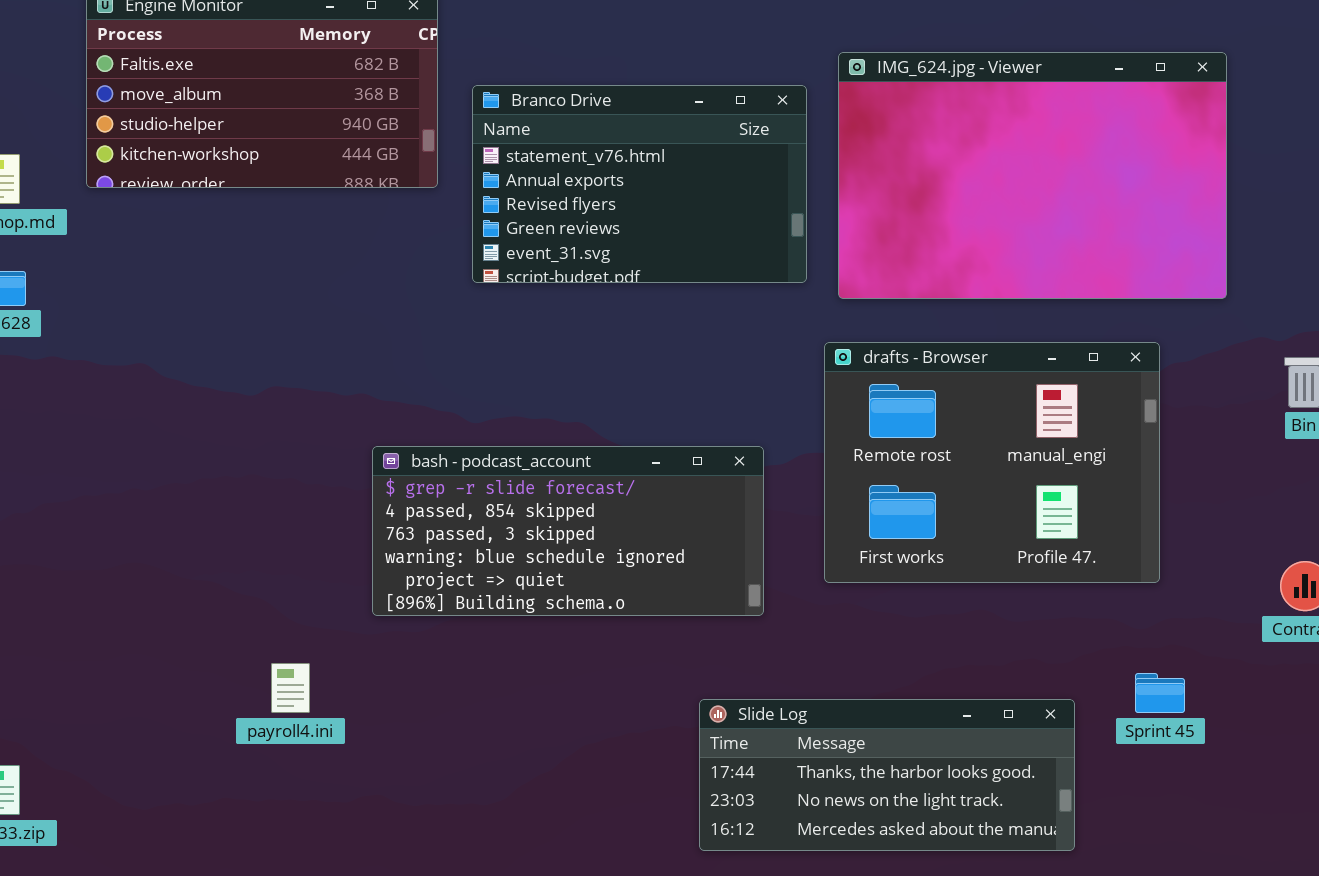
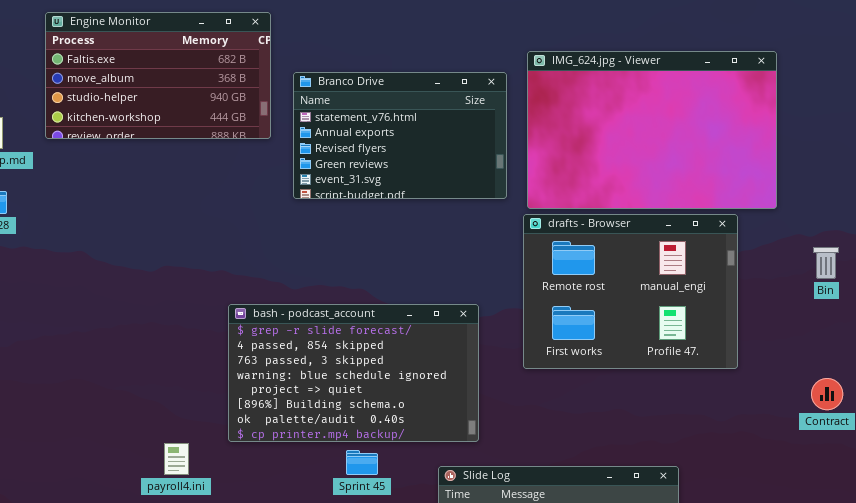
drafts - Browser: [824,342,1160,583] -> [523,214,738,369], moved
bash - podcast_account: [372,446,764,616] -> [228,304,479,442], resized
Sprint 45: [1135,673,1185,713] -> [346,450,378,475], moved

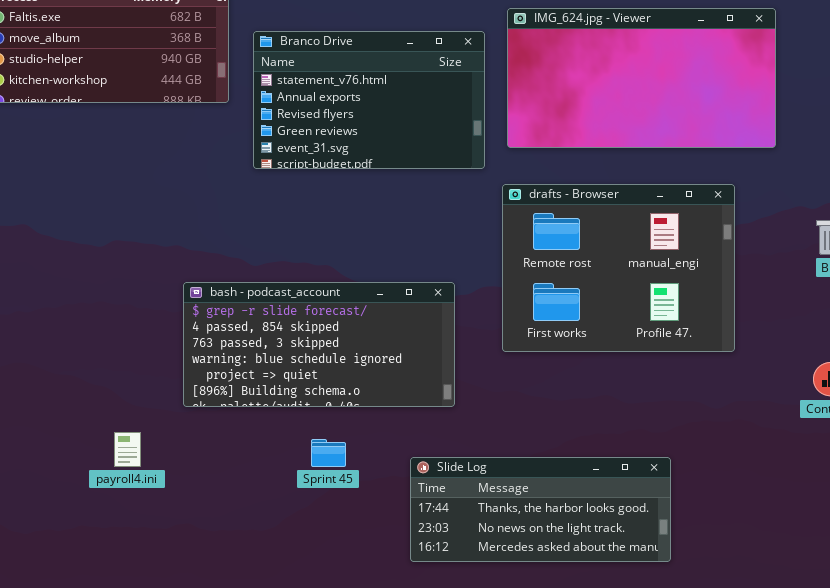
IMG_624.jpg - Viewer: [527,51,777,209] -> [507,8,776,148], resized
bash - podcast_account: [228,304,479,442] -> [183,282,455,407], resized

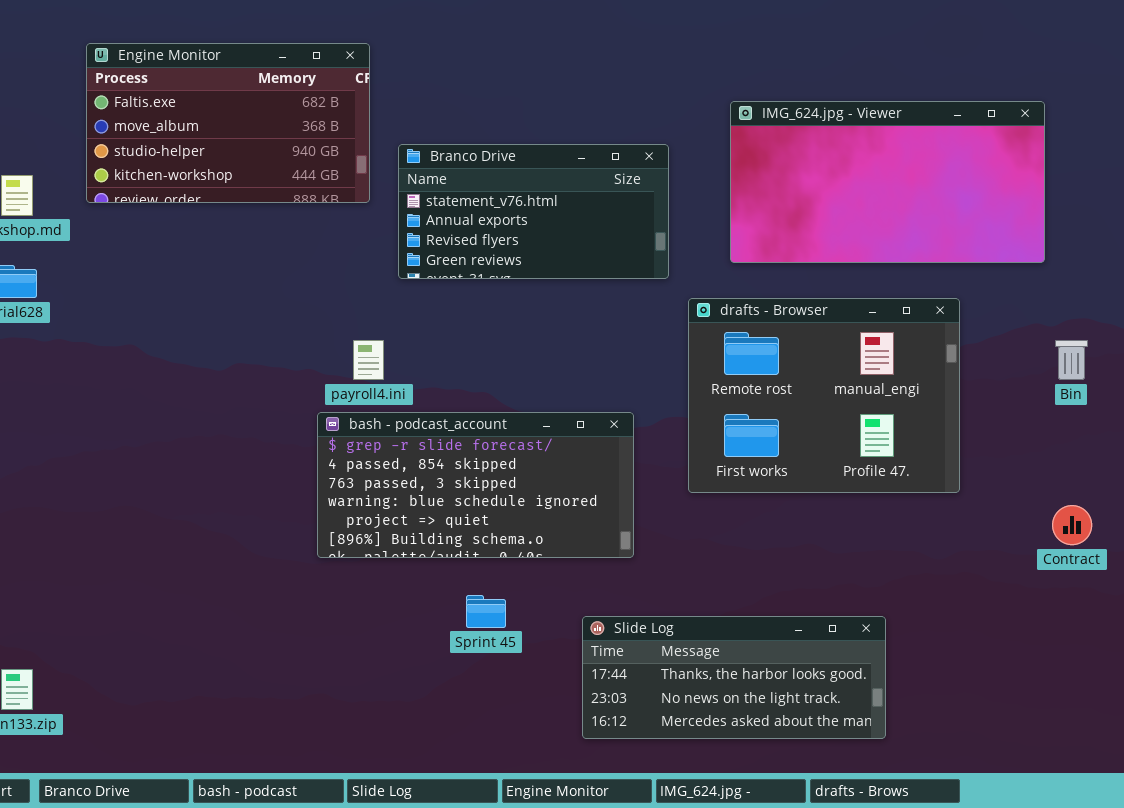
IMG_624.jpg - Viewer: [507,8,776,148] -> [730,101,1045,263], moved
Branco Drive: [253,31,485,169] -> [398,144,669,279], resized
payroll4.ini: [114,432,141,467] -> [353,340,384,380], moved

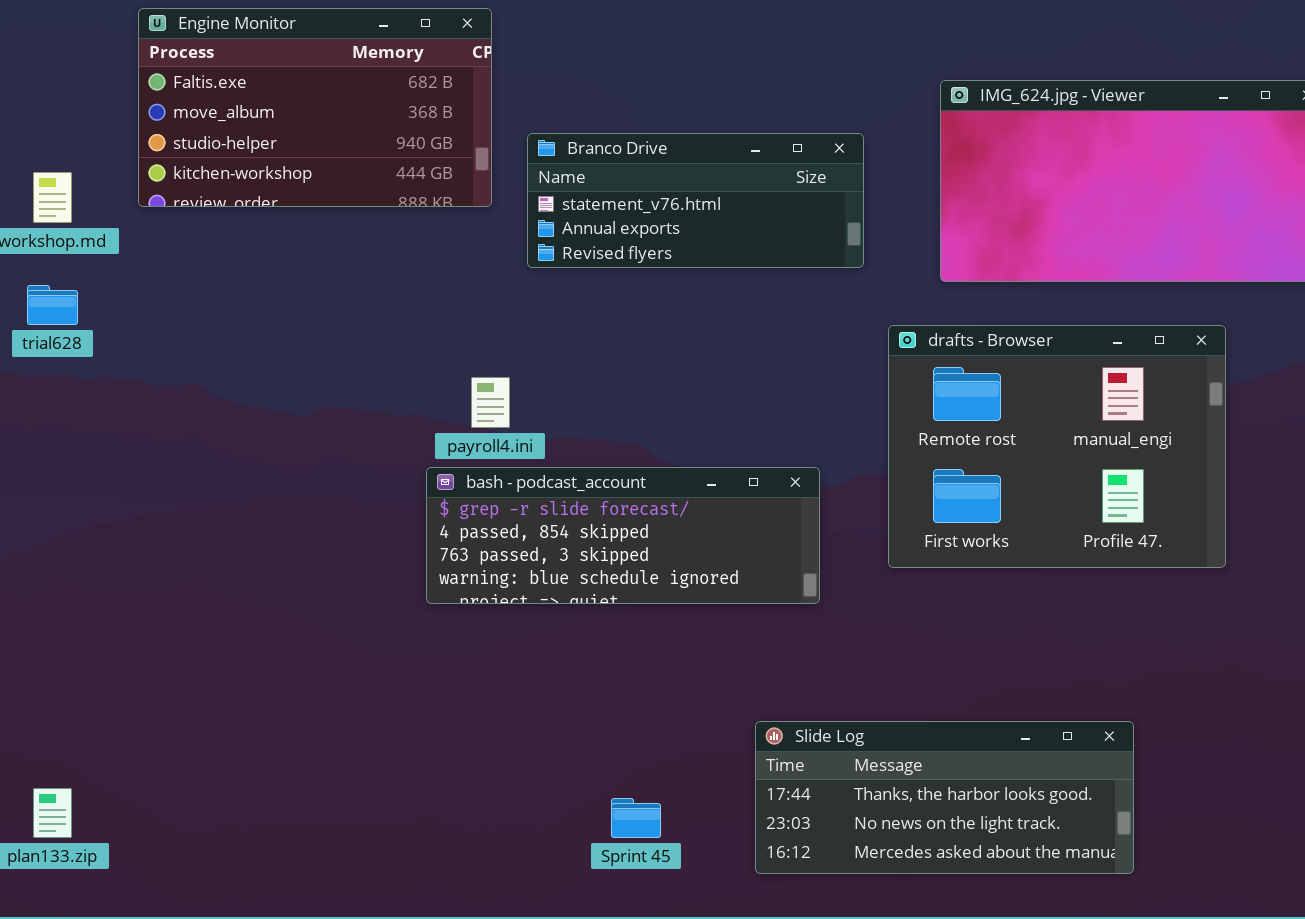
Branco Drive: [398,144,669,279] -> [527,133,864,268], resized
bash - podcast_account: [317,412,634,558] -> [426,467,820,604], resized
Sprint 45: [466,595,506,628] -> [611,798,661,838], moved

